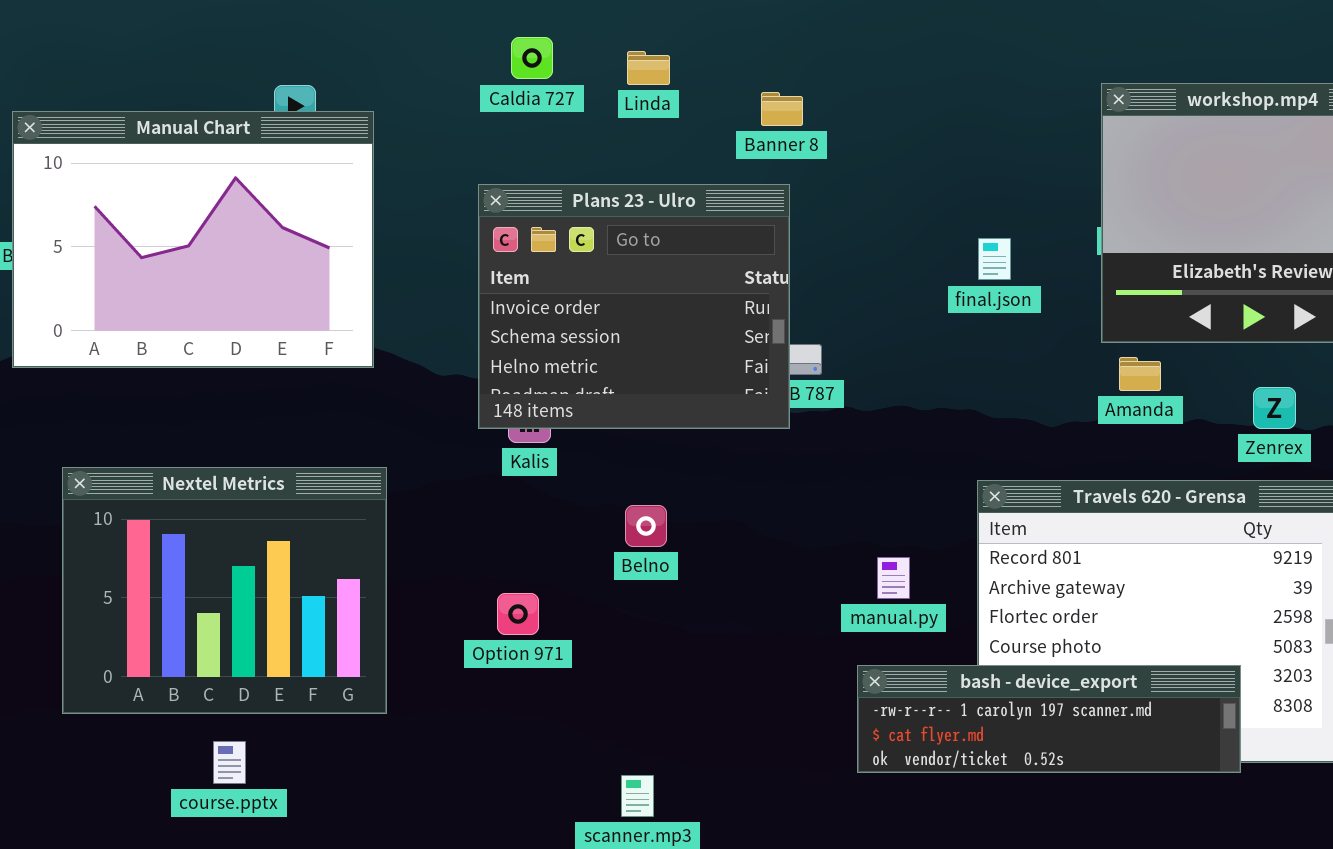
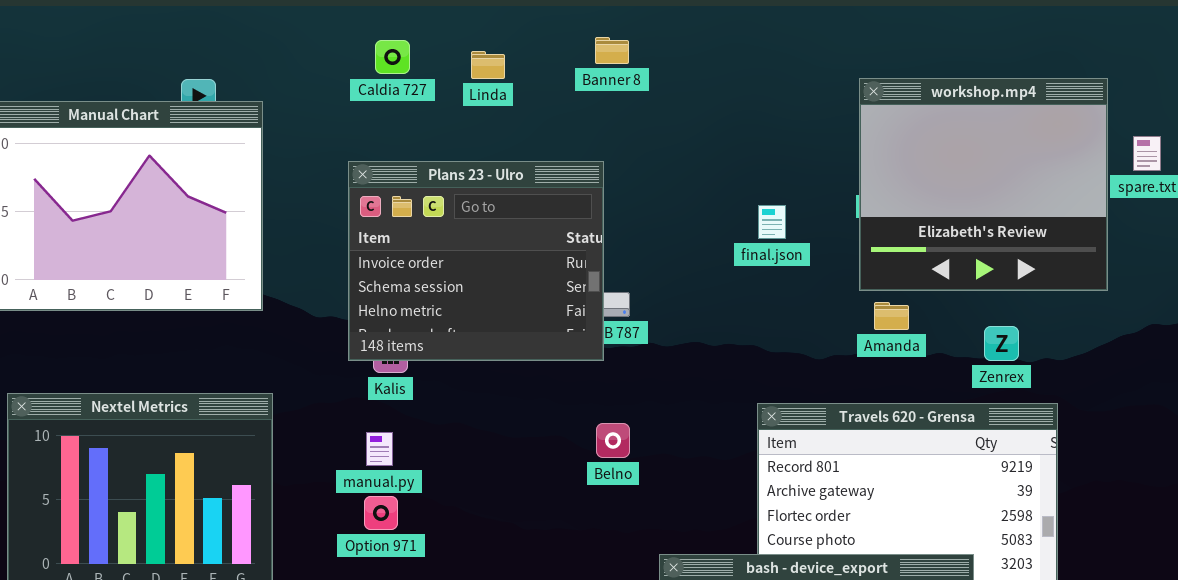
Banner 8: [761,92,803,126] -> [595,37,629,64], moved
Belno: [625,505,667,547] -> [596,423,630,458], moved
manual.py: [877,557,910,599] -> [366,432,393,466], moved

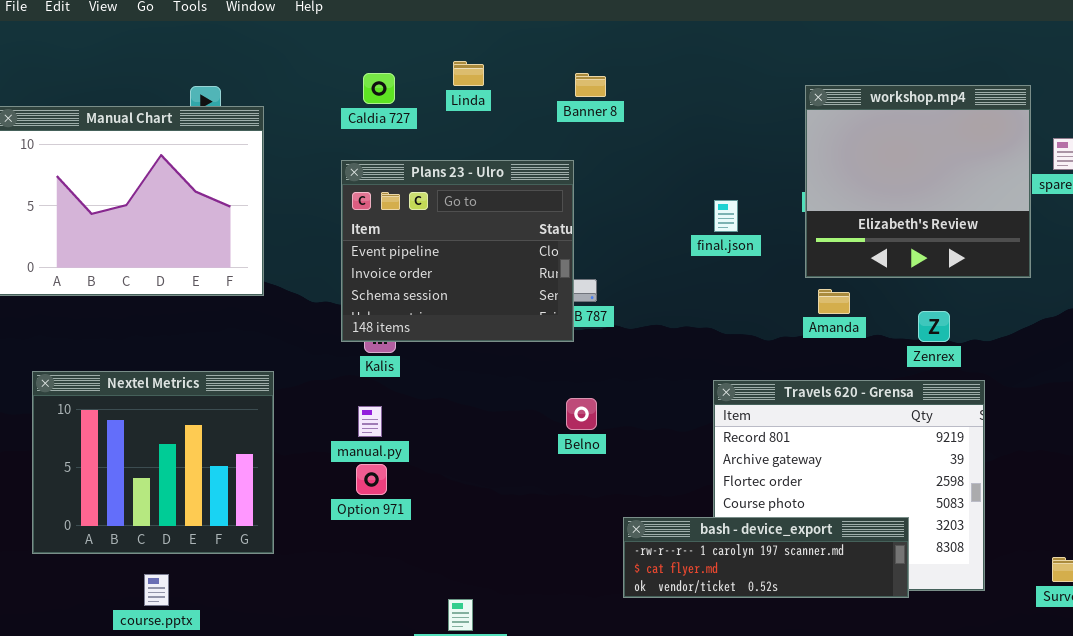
Banner 8: [595,37,629,64] -> [575,73,606,97], moved
Caldia 727: [375,40,410,74] -> [363,73,395,104], moved
Plans 23 - Ulro: [348,161,604,361] -> [341,160,574,342], scrolled up 1 row

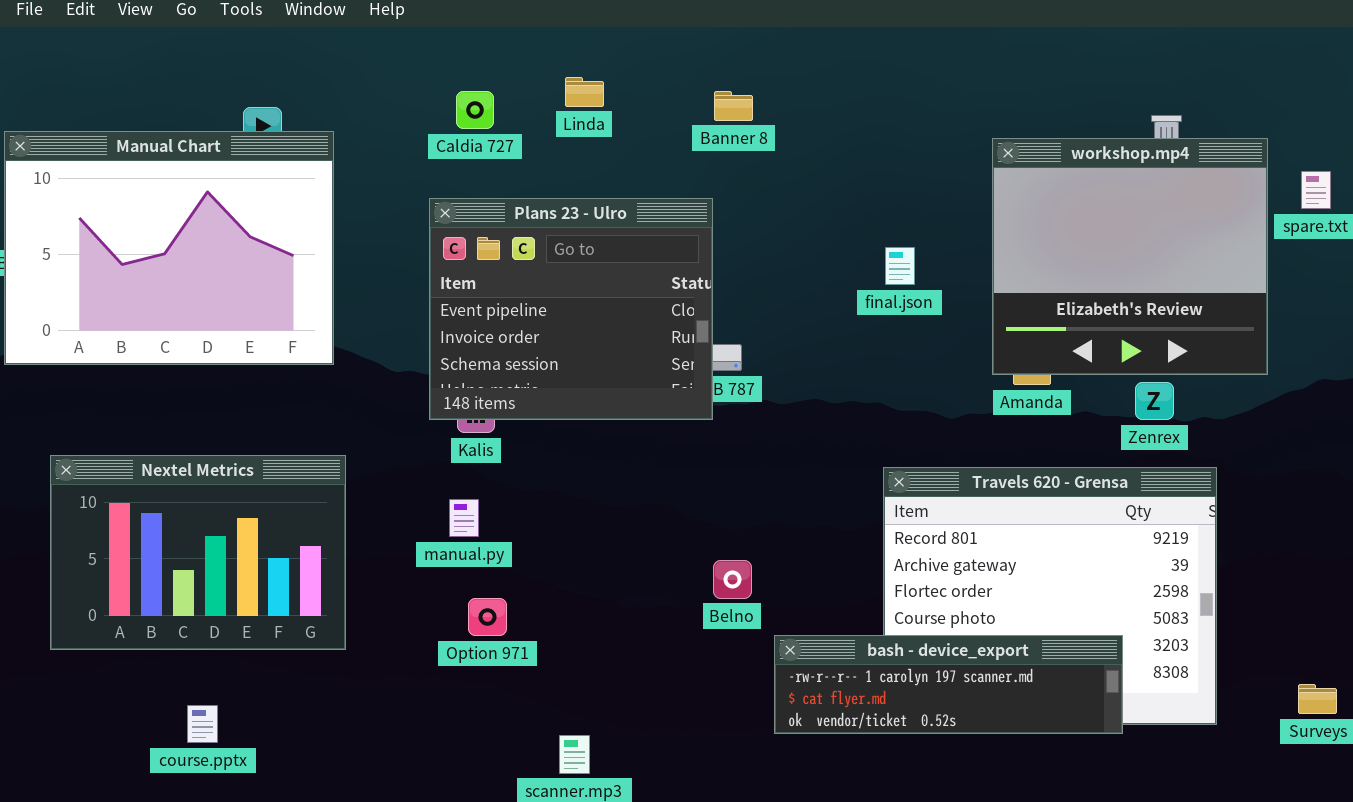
workshop.mp4: [805,85,1031,278] -> [992,138,1268,375], moved
Nextel Metrics: [32,371,274,554] -> [50,455,346,650], resized
Belno: [566,398,597,430] -> [713,560,752,599], moved
Option 971: [356,464,387,495] -> [468,598,507,636], moved

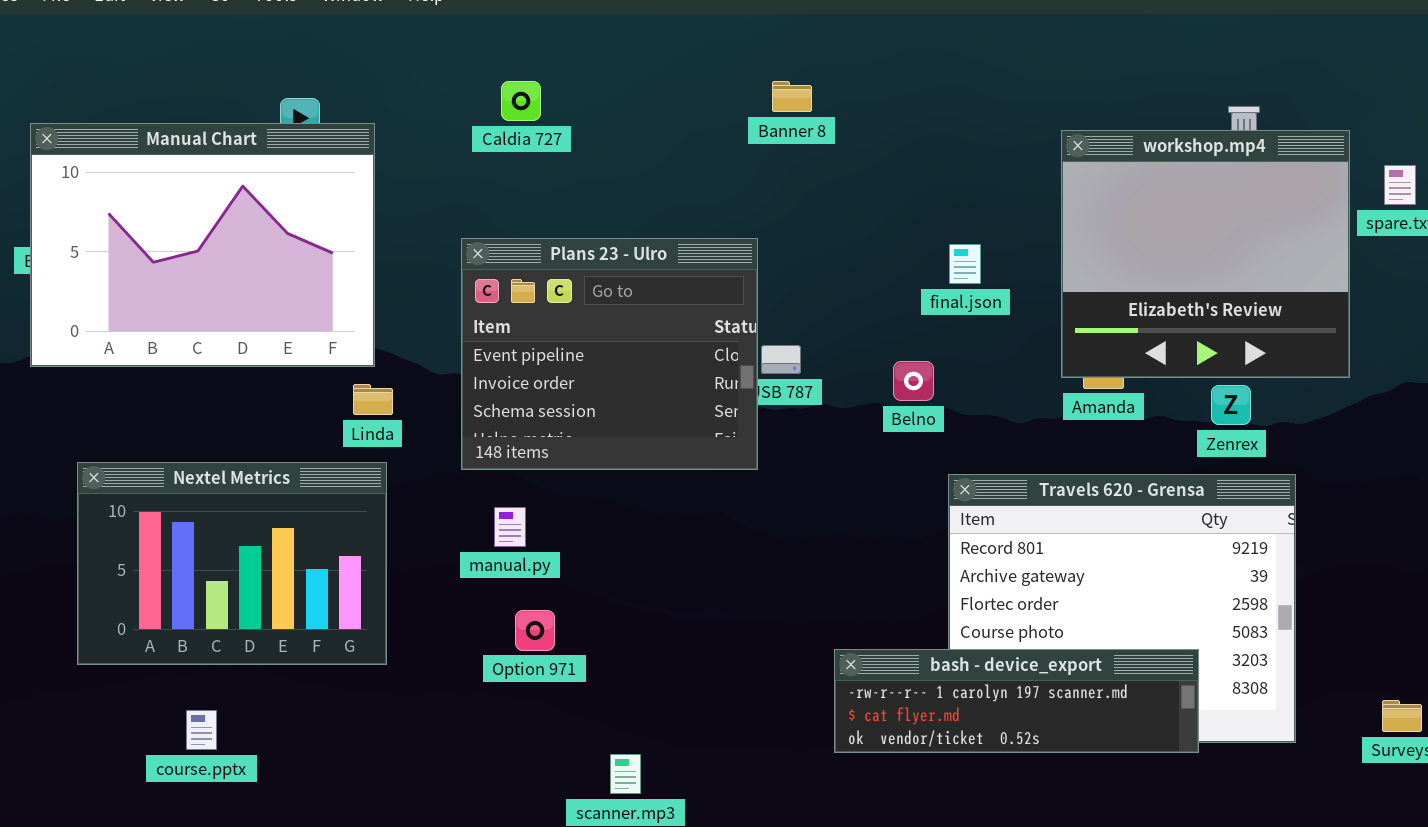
Linda: [565,77,604,107] -> [353,384,393,415], moved
Plans 23 - Ulro: [429,198,713,420] -> [461,238,758,470], moved
Belno: [713,560,752,599] -> [893,361,934,401], moved
course.pptx: [187,705,218,743] -> [186,710,217,750], moved

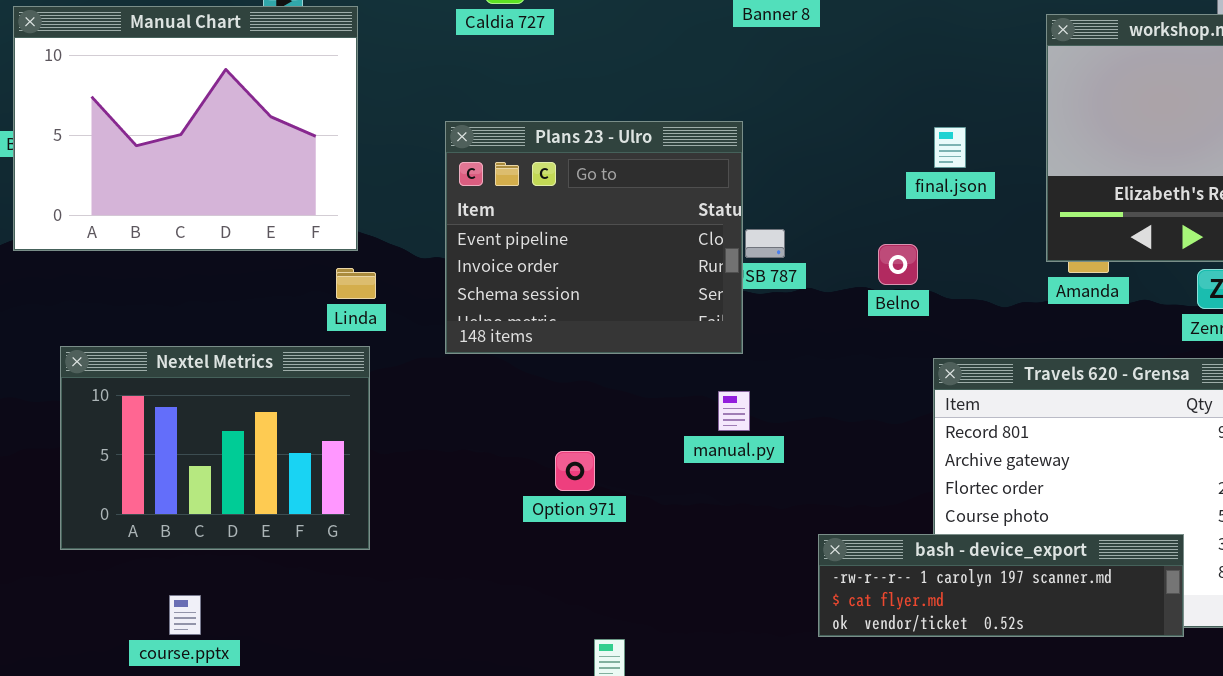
manual.py: [494,507,526,547] -> [718,391,750,431], moved
Option 971: [515,610,555,651] -> [555,451,595,491], moved

